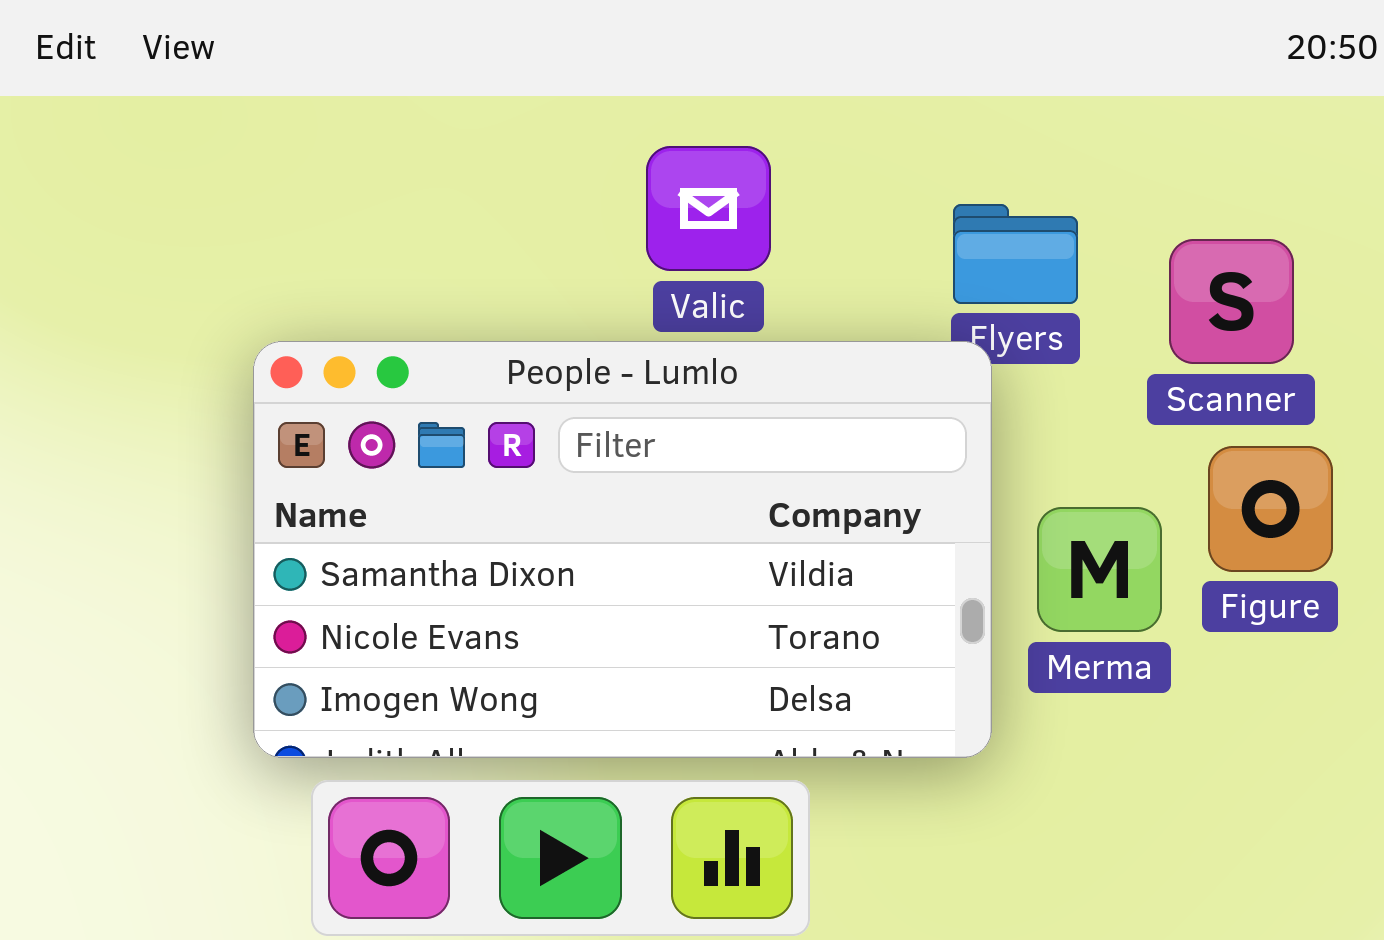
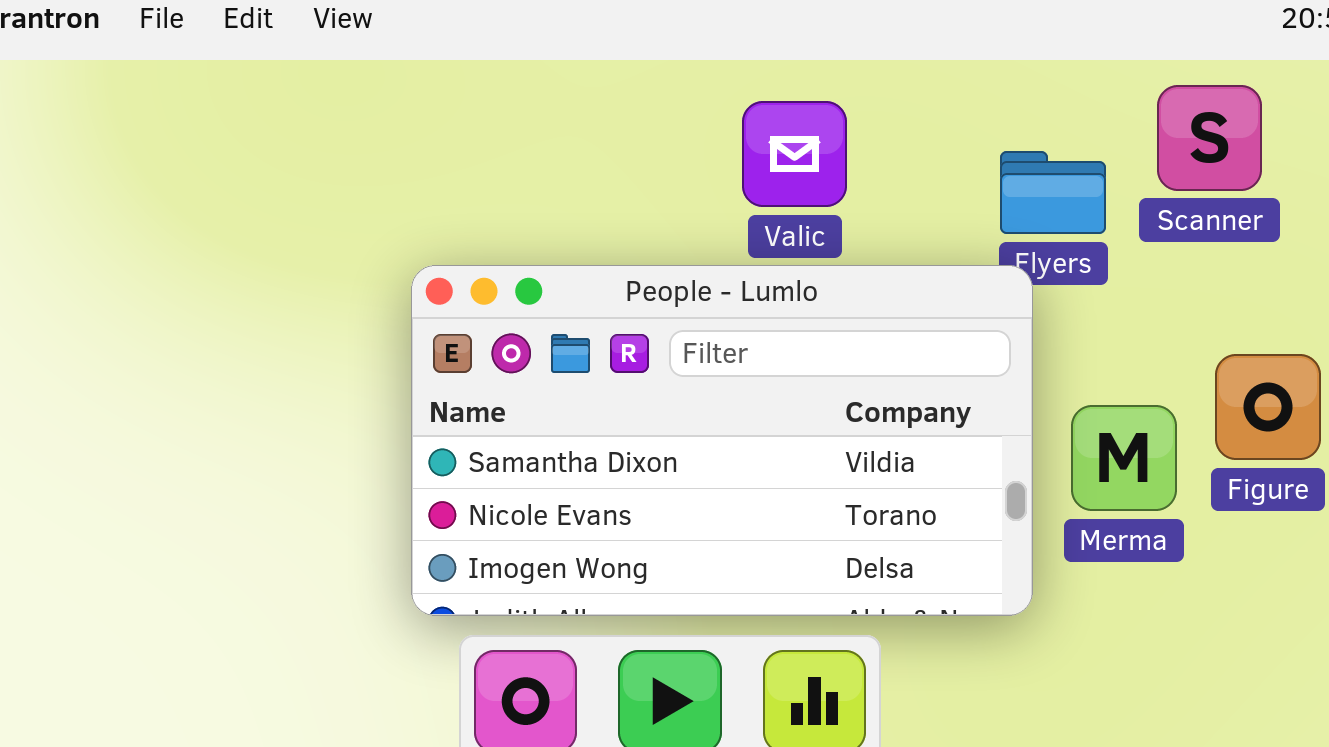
Scanner: [1169,239,1294,364] -> [1157,85,1262,191], moved

